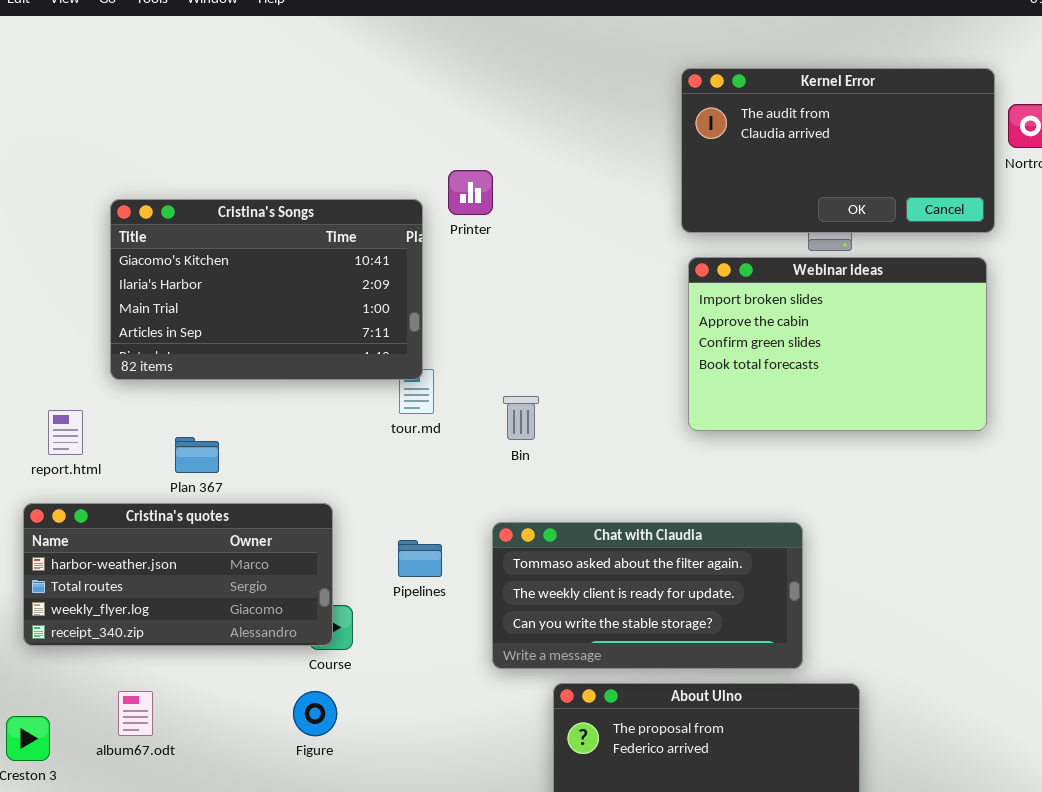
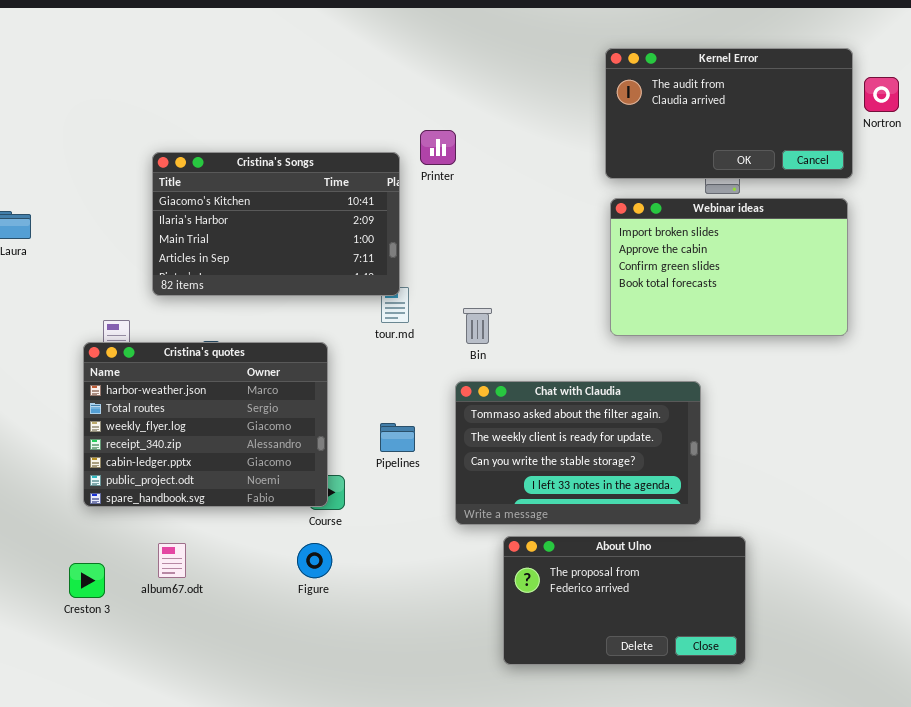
Cristina's quotes: [23,503,333,646] -> [83,342,328,507], resized
Chat with Claudia: [492,522,803,669] -> [455,381,701,525], resized

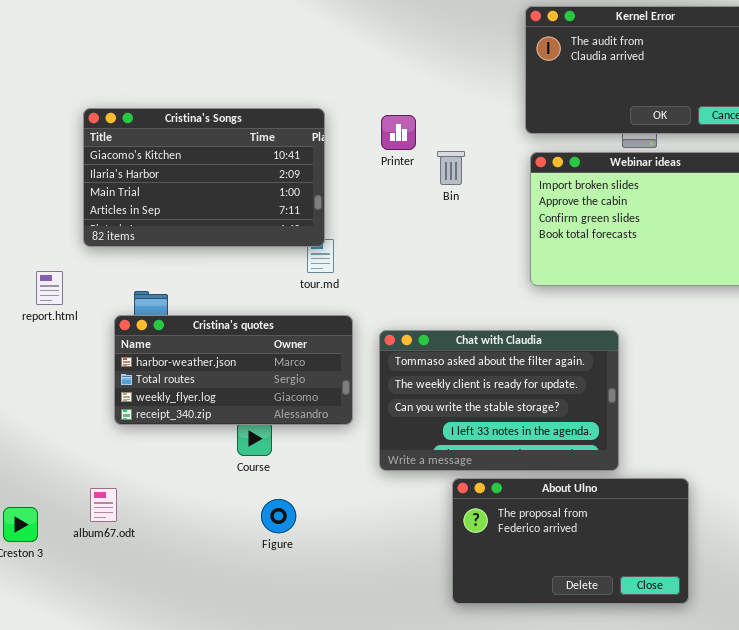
Printer: [420,130,456,165] -> [381,115,416,150], moved
Bin: [463,308,492,344] -> [437,151,465,185], moved
Cristina's quotes: [83,342,328,507] -> [114,315,353,425], moved, resized
About Ulno: [503,536,746,665] -> [452,478,689,604], moved
Figure: [297,543,332,578] -> [261,499,296,533], moved

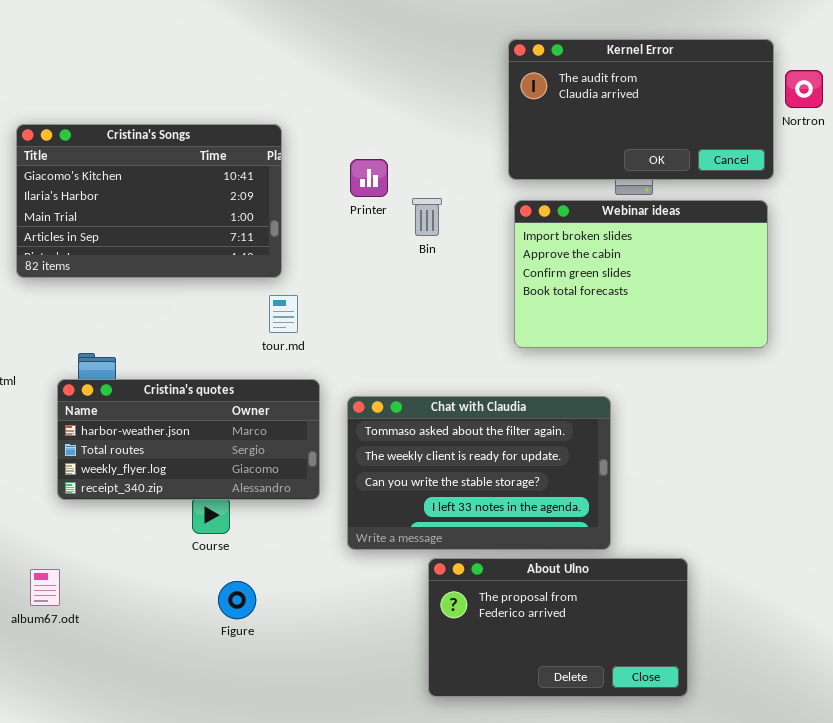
Cristina's Songs: [83,108,325,247] -> [16,124,282,278], moved

